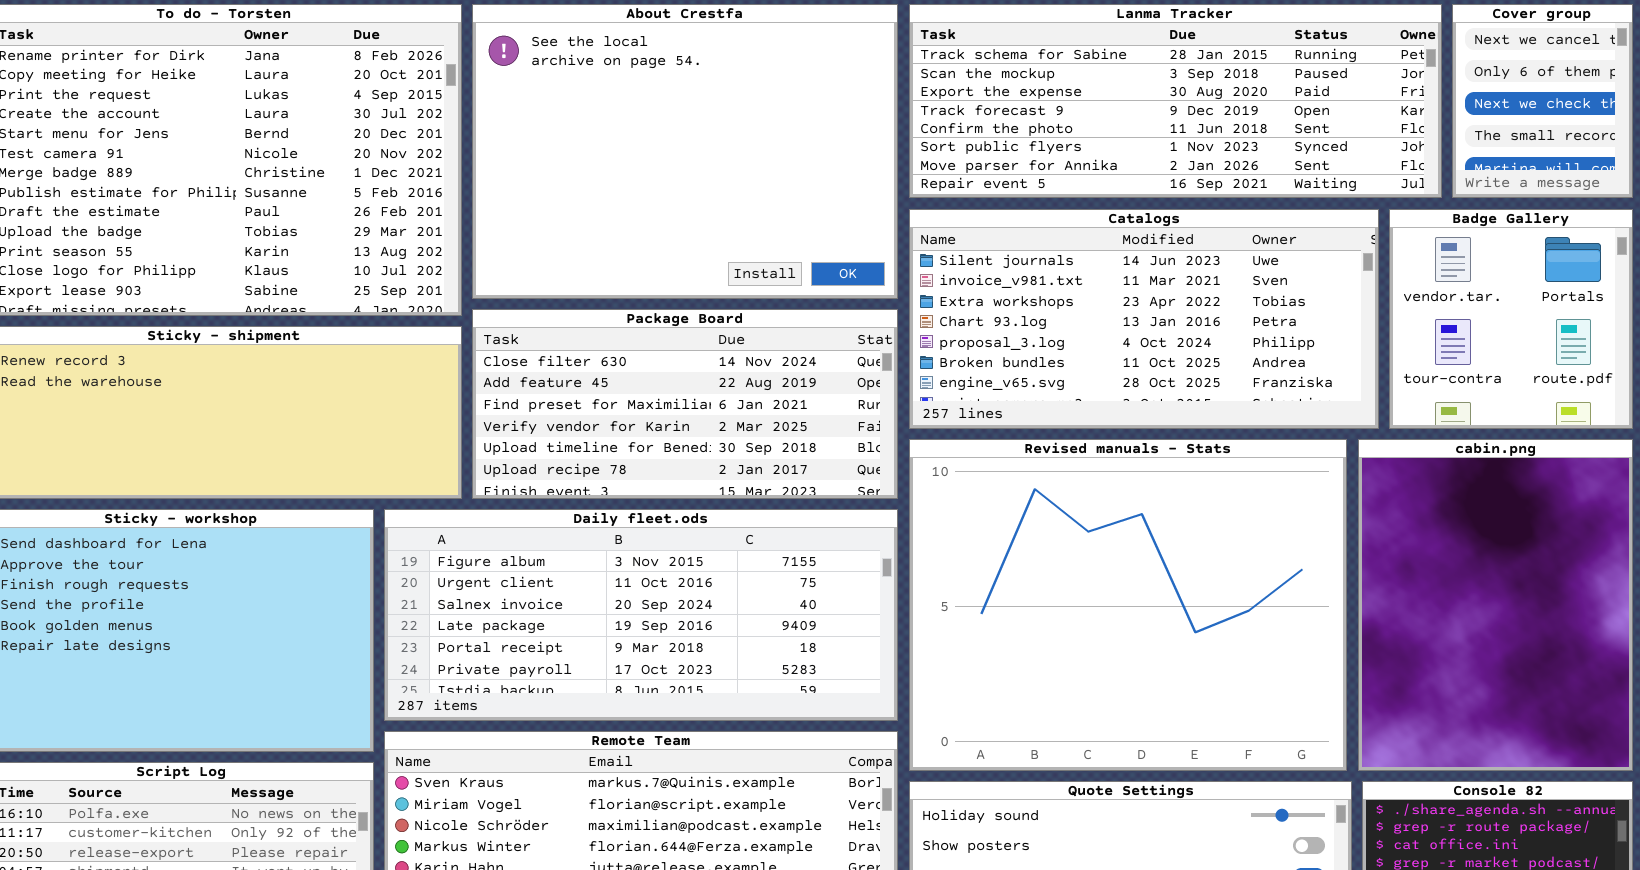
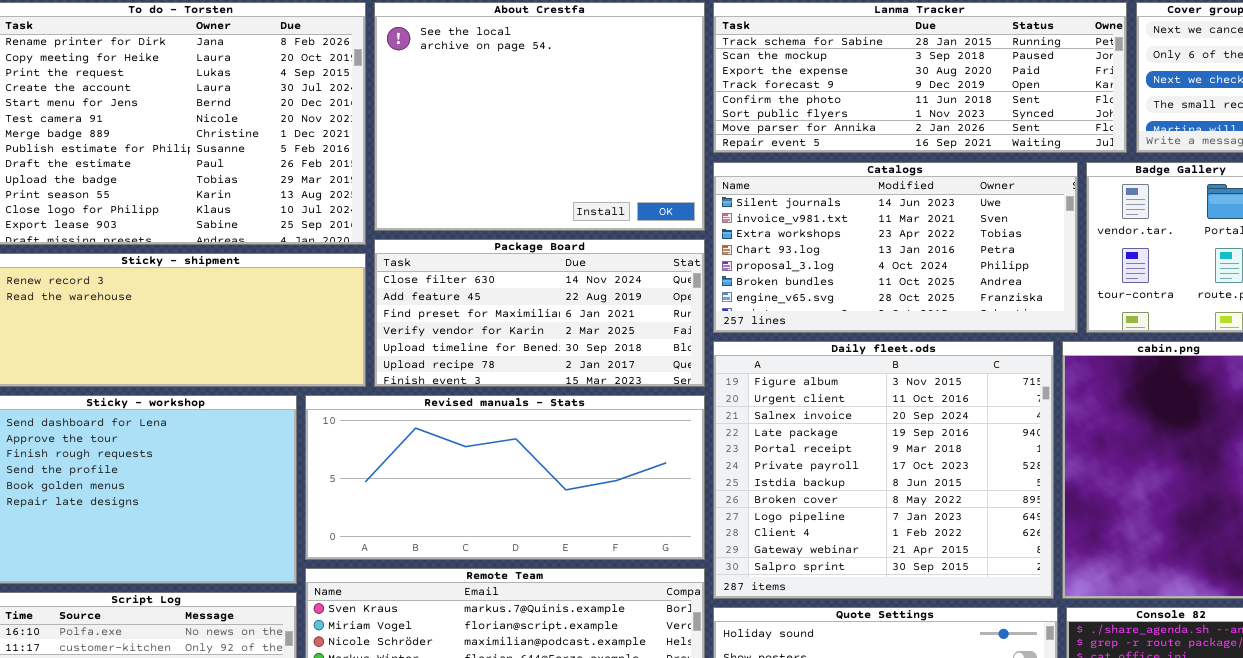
Revised manuals - Stats: [909,439,1347,771] -> [305,395,705,560], moved, resized
Daily fleet.ods: [384,509,898,721] -> [713,341,1054,599], moved, resized

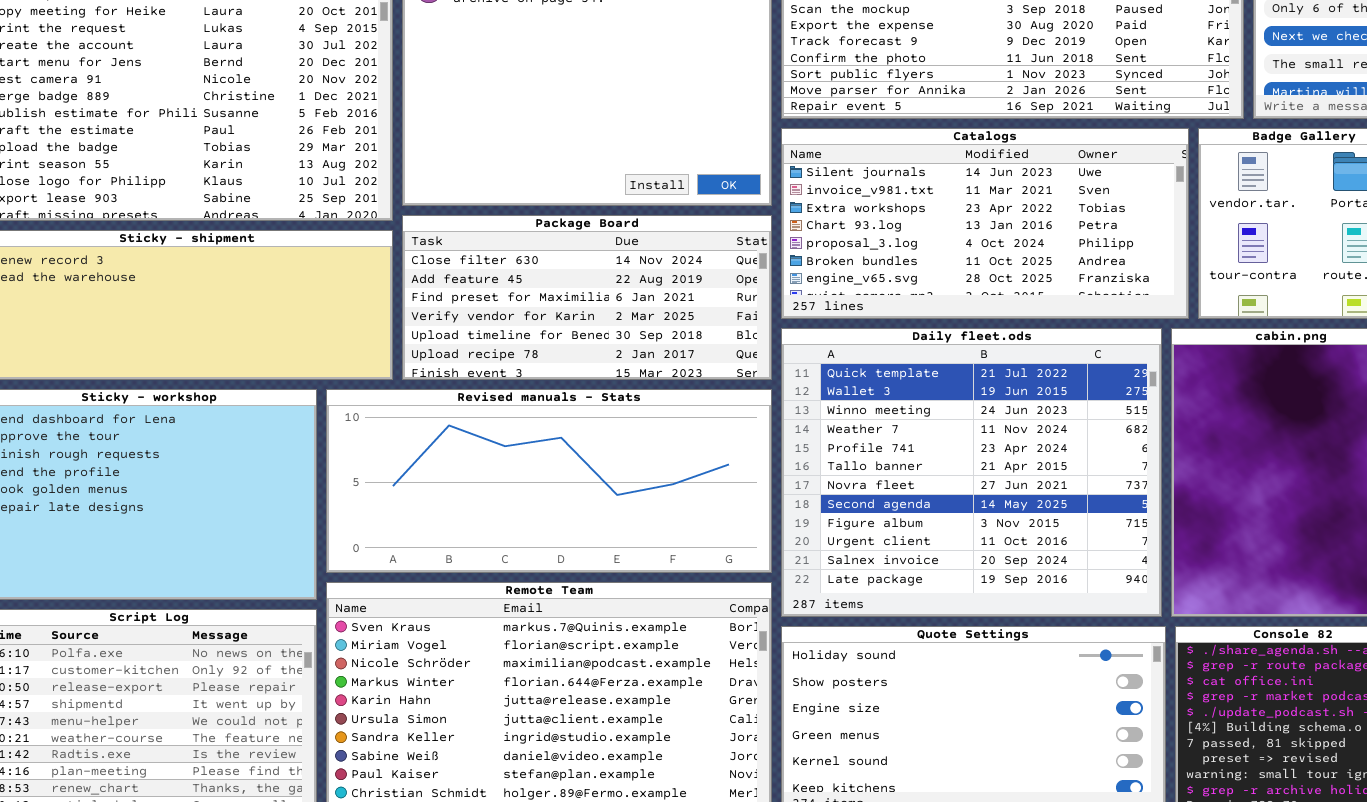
Daily fleet.ods: [713,341,1054,599] -> [781,328,1162,617], scrolled up 8 rows

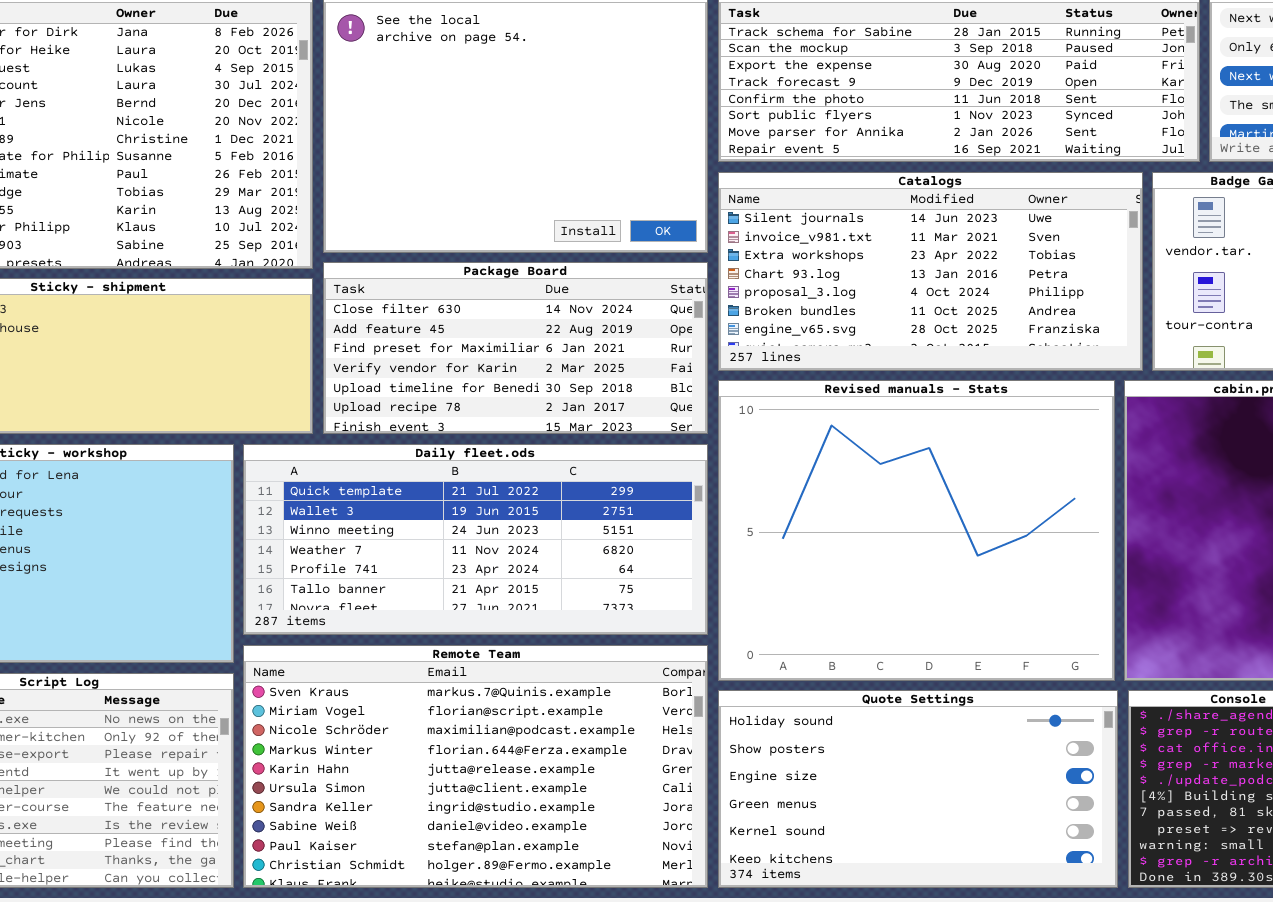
Daily fleet.ods: [781,328,1162,617] -> [243,444,708,635], moved, resized
Revised manuals - Stats: [326,389,772,573] -> [718,380,1115,681], moved, resized

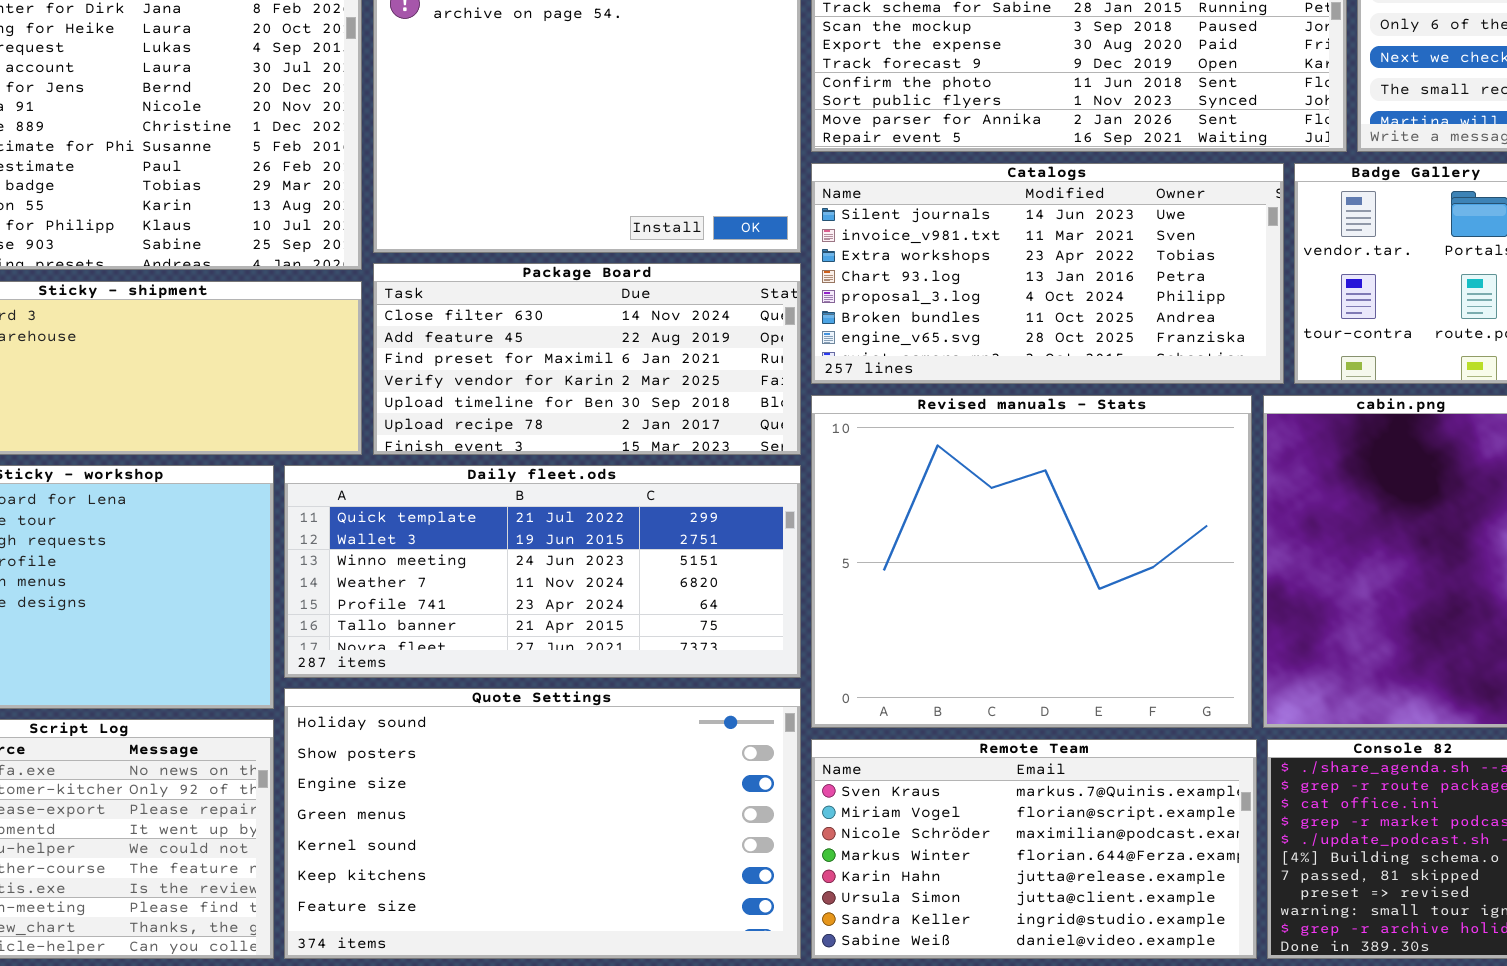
Remote Team: [243,645,708,888] -> [811,739,1257,959], moved, resized
Quote Settings: [718,690,1118,888] -> [284,688,801,959], moved, resized

